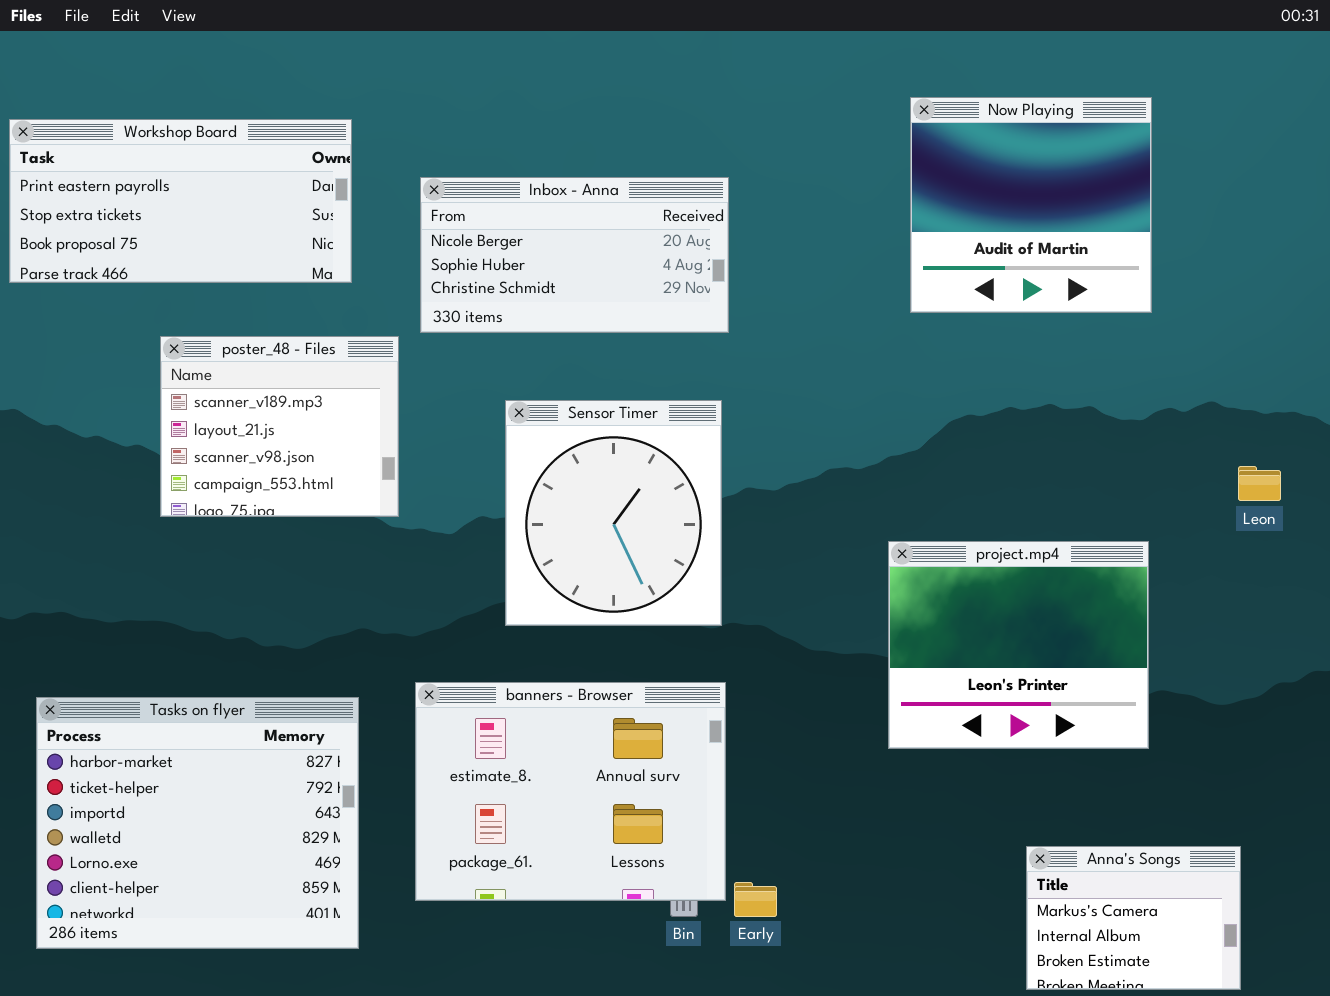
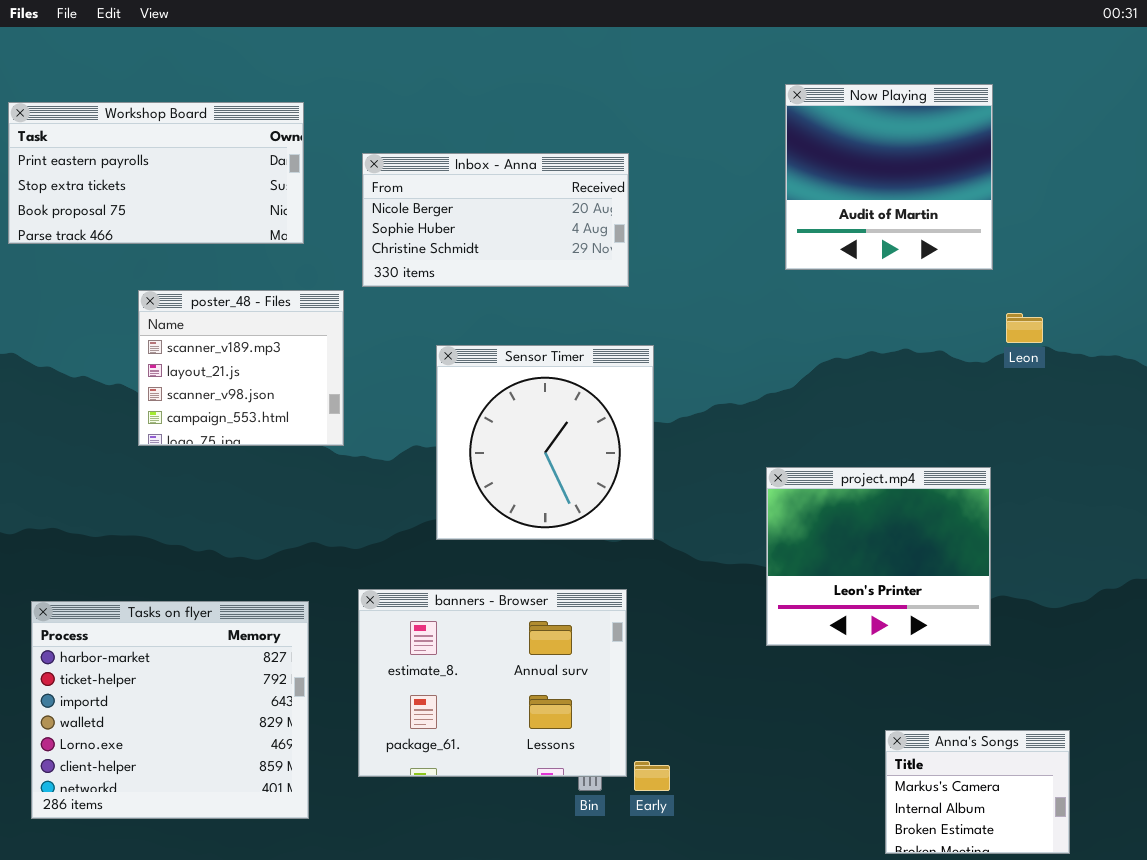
Sensor Timer: [505,400,722,626] -> [436,345,654,540], resized
Leon: [1238,466,1281,501] -> [1006,313,1043,343], moved

